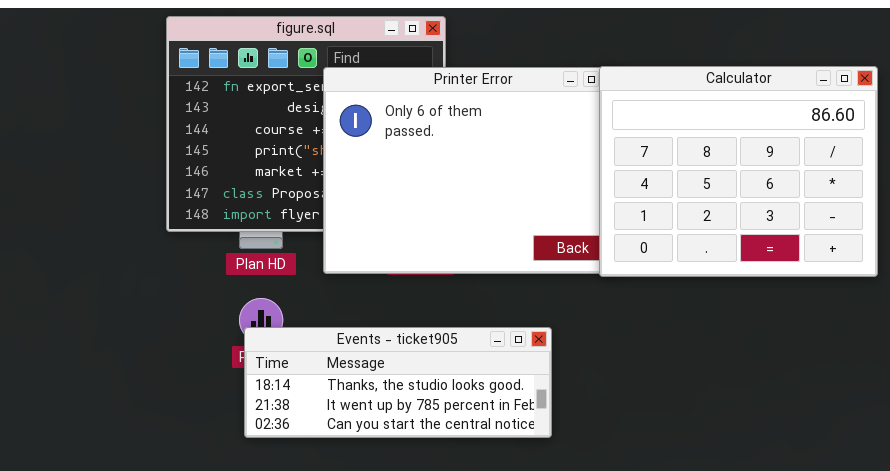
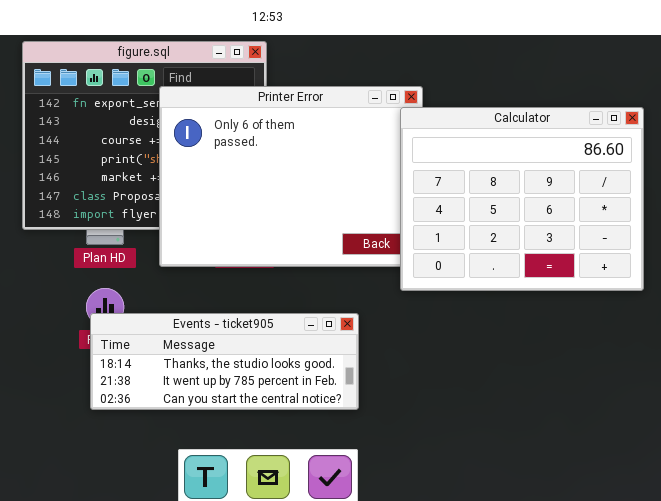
Calculator: [599,66,878,277] -> [400,107,644,291], moved

